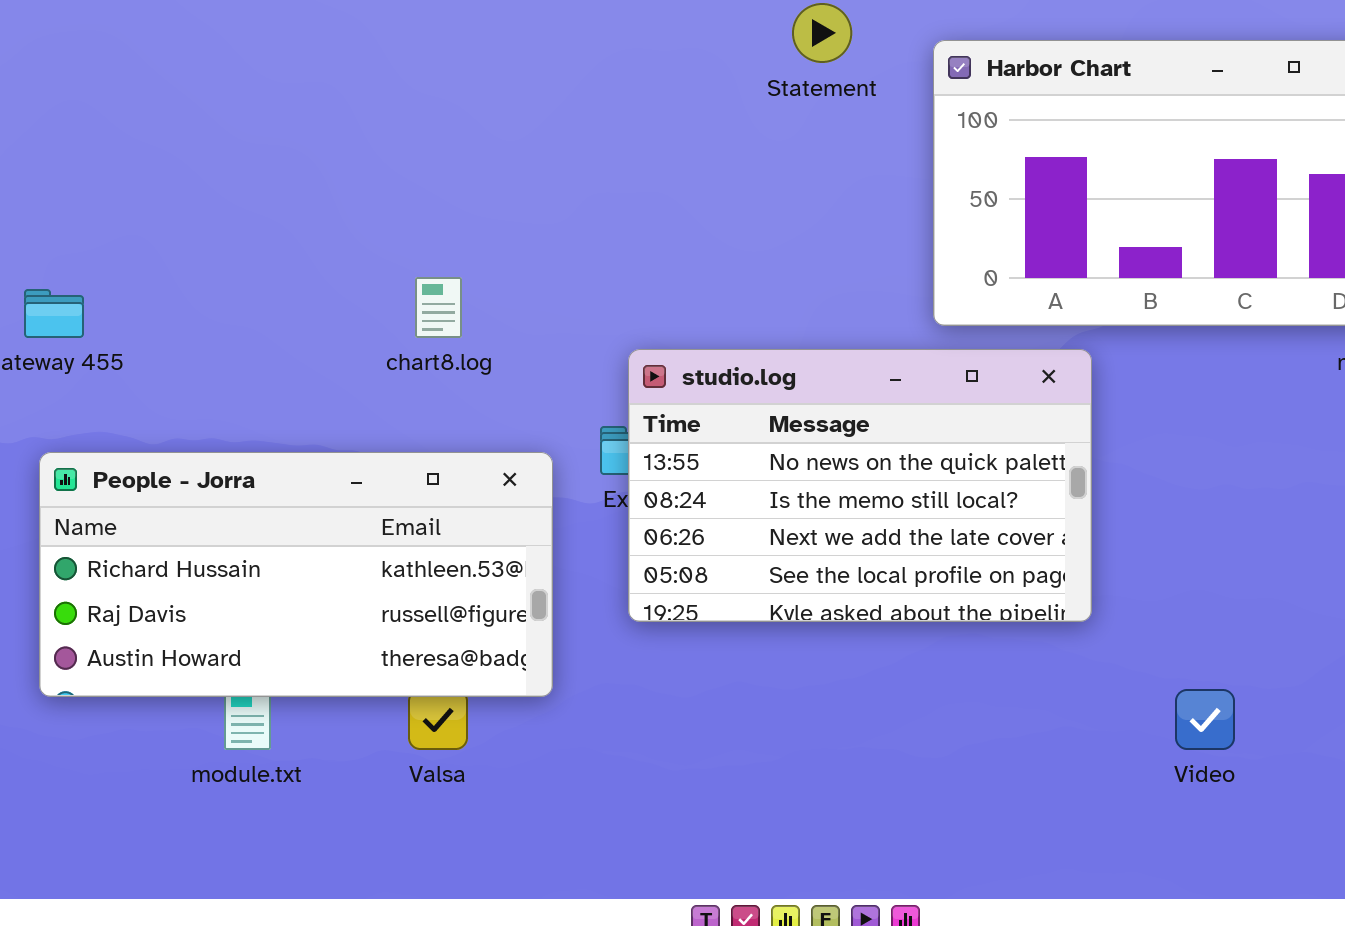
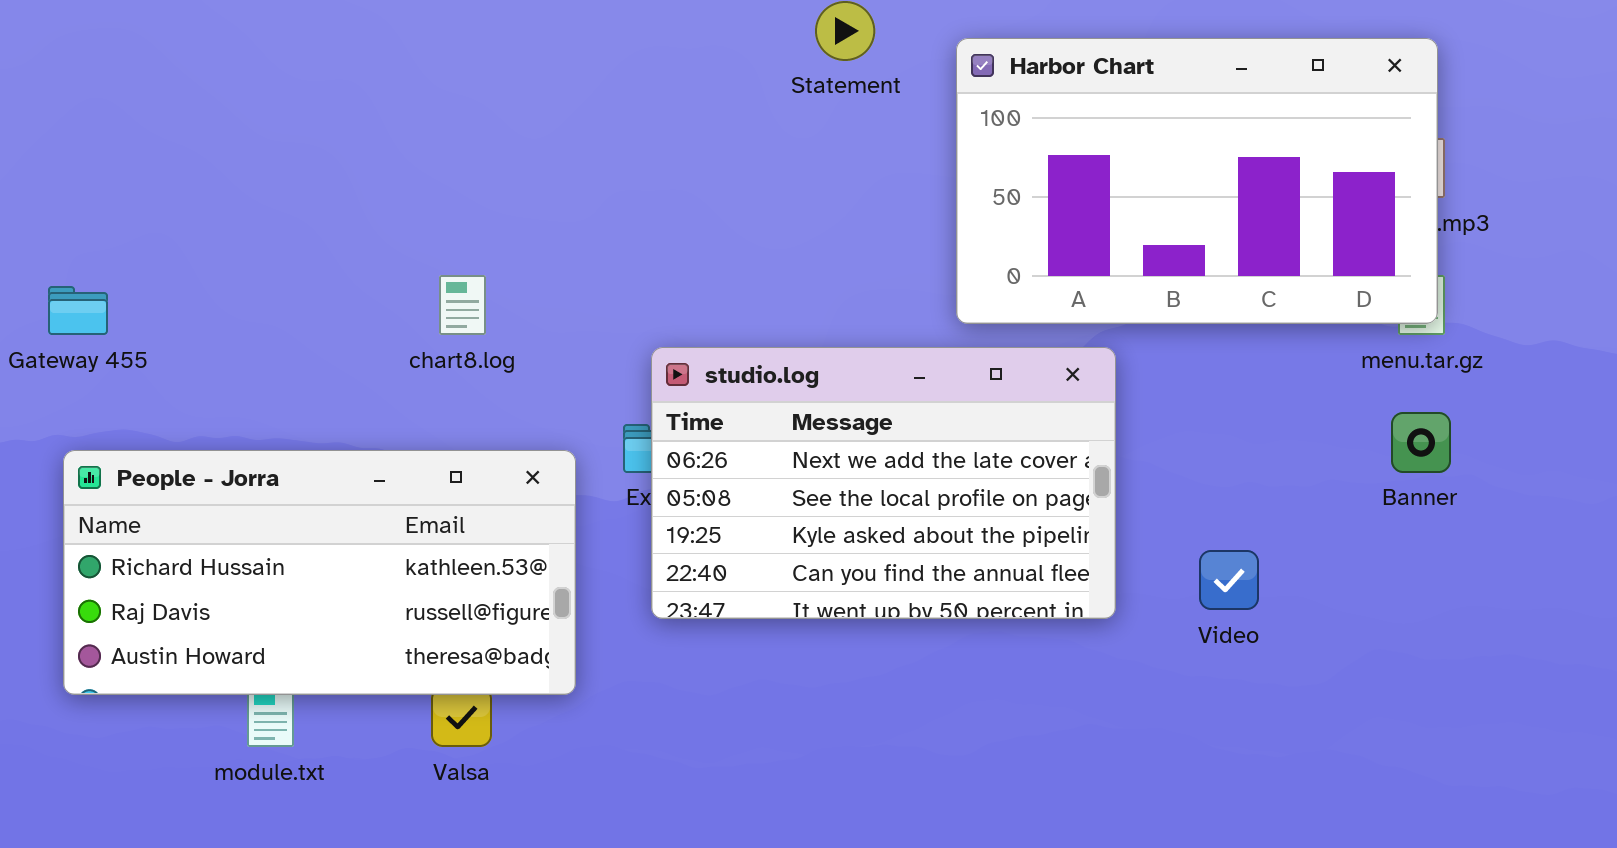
studio.log: [628,349,1092,622] -> [651,347,1116,619], scrolled down 2 rows
Video: [1175,689,1235,750] -> [1199,550,1259,610], moved

